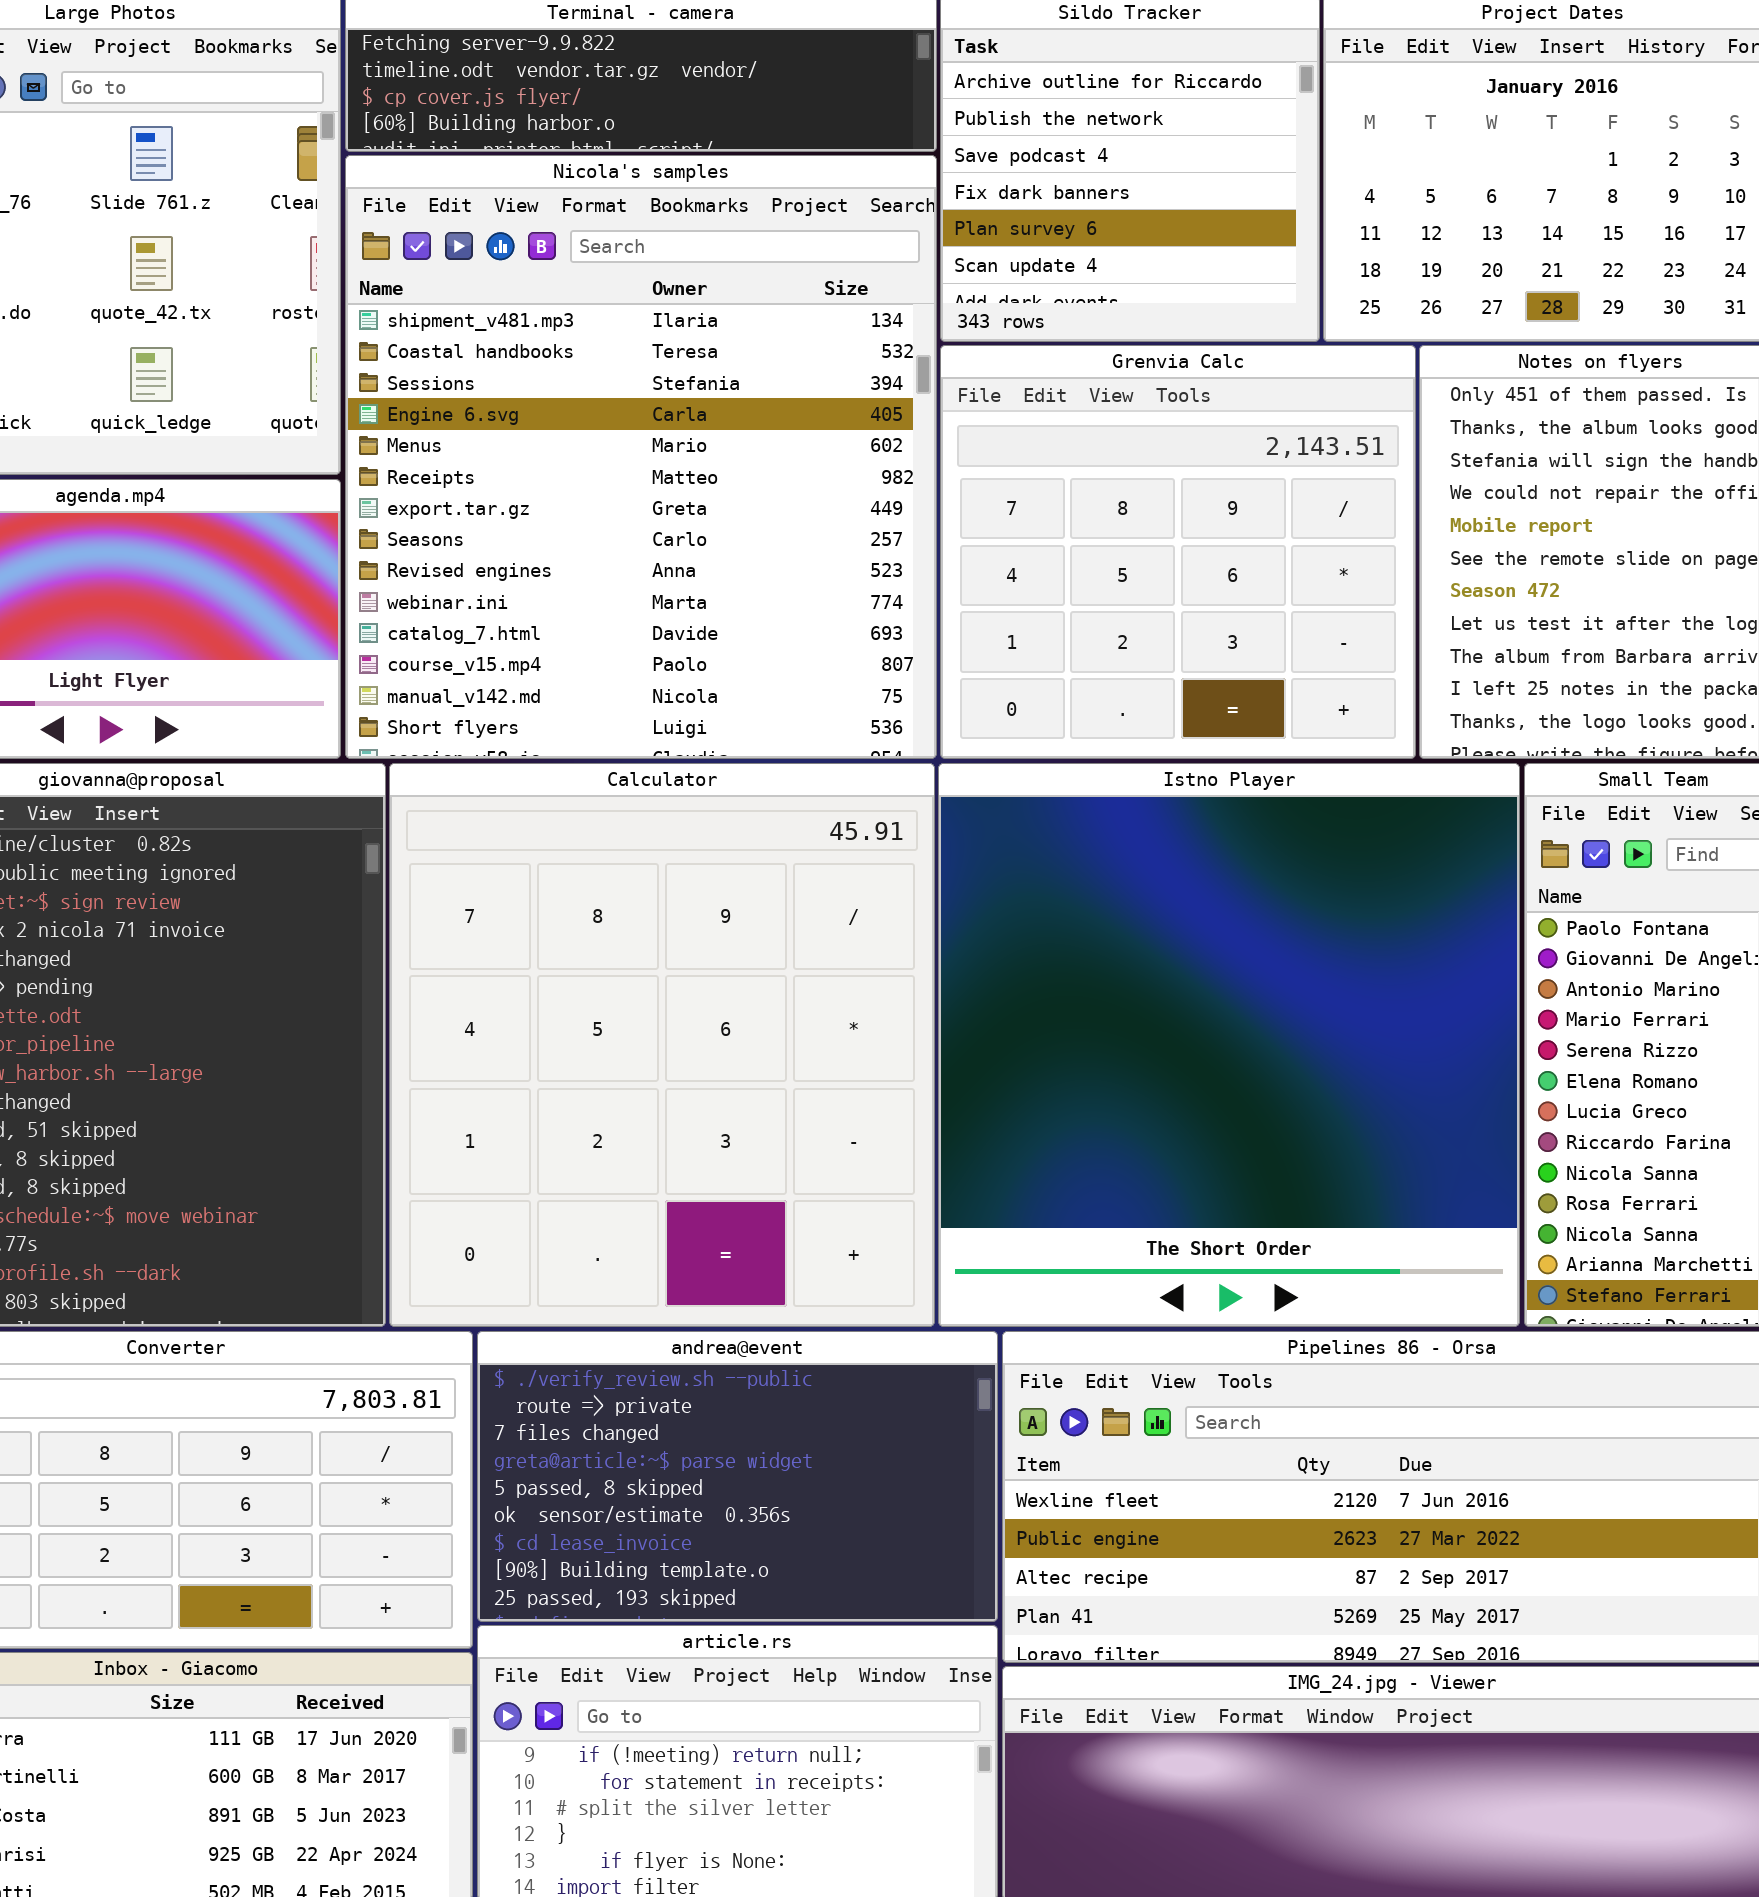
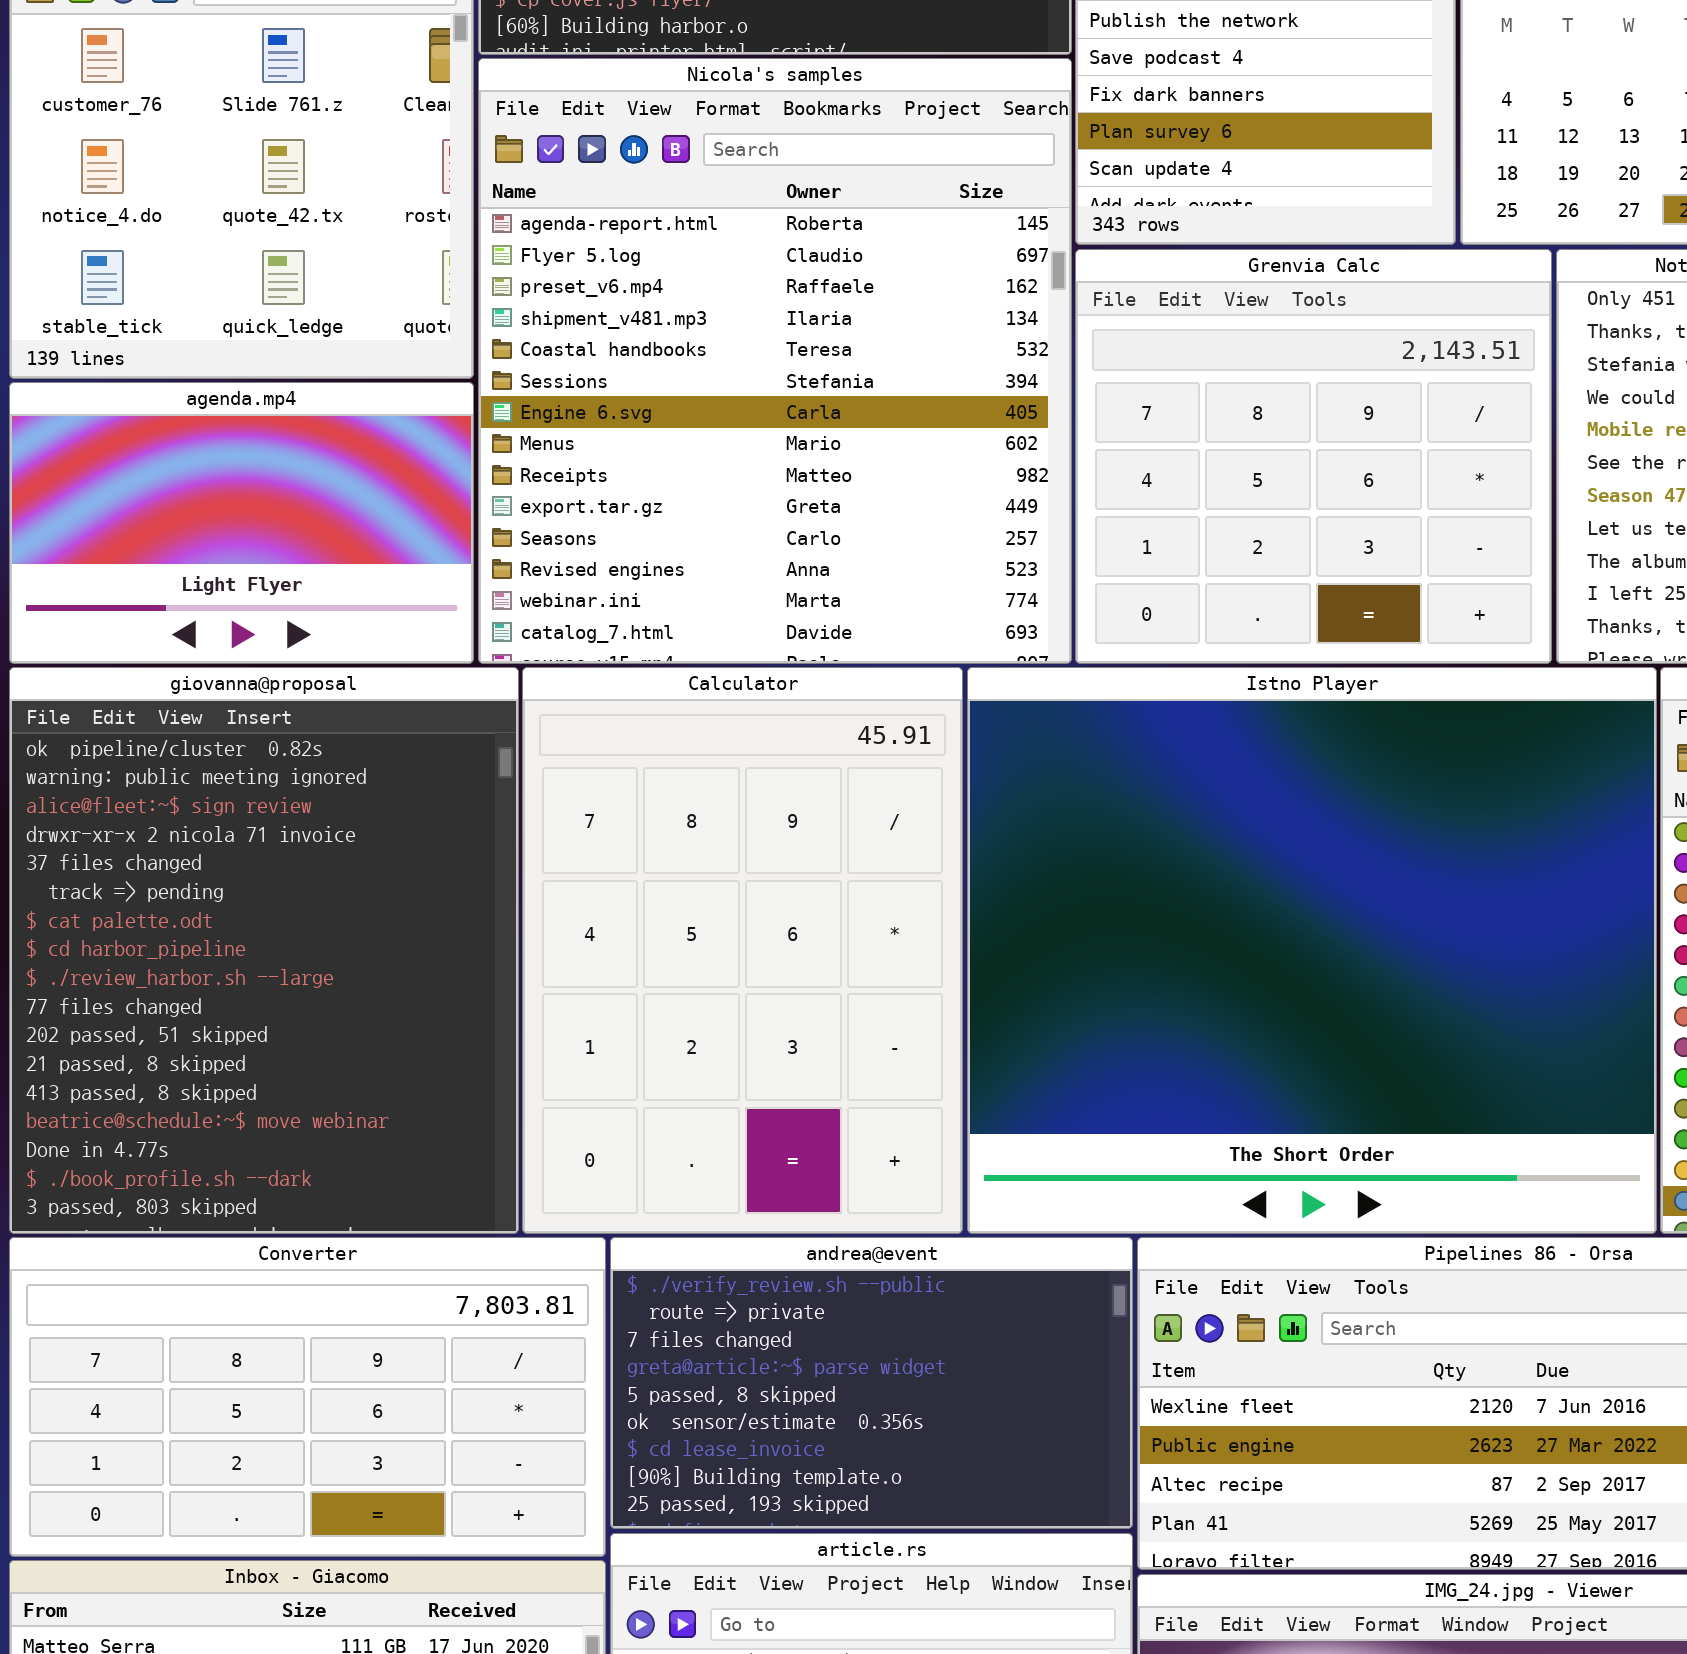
Nicola's samples: [345,155,937,759] -> [478,58,1072,664], scrolled up 3 rows
Calculator: [389,763,935,1327] -> [522,667,963,1234], resized
Istno Player: [938,763,1520,1327] -> [967,667,1657,1234], resized

